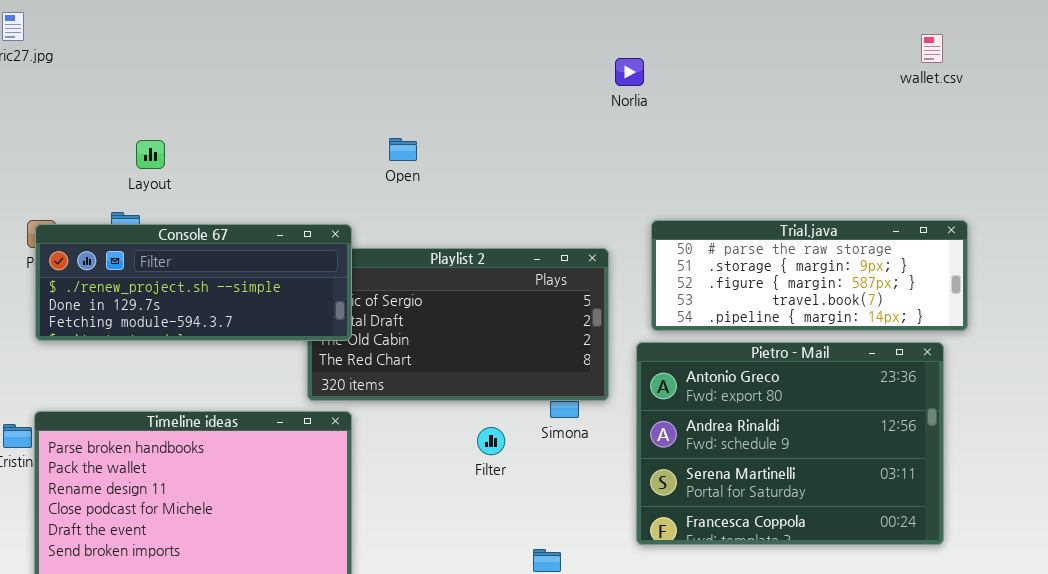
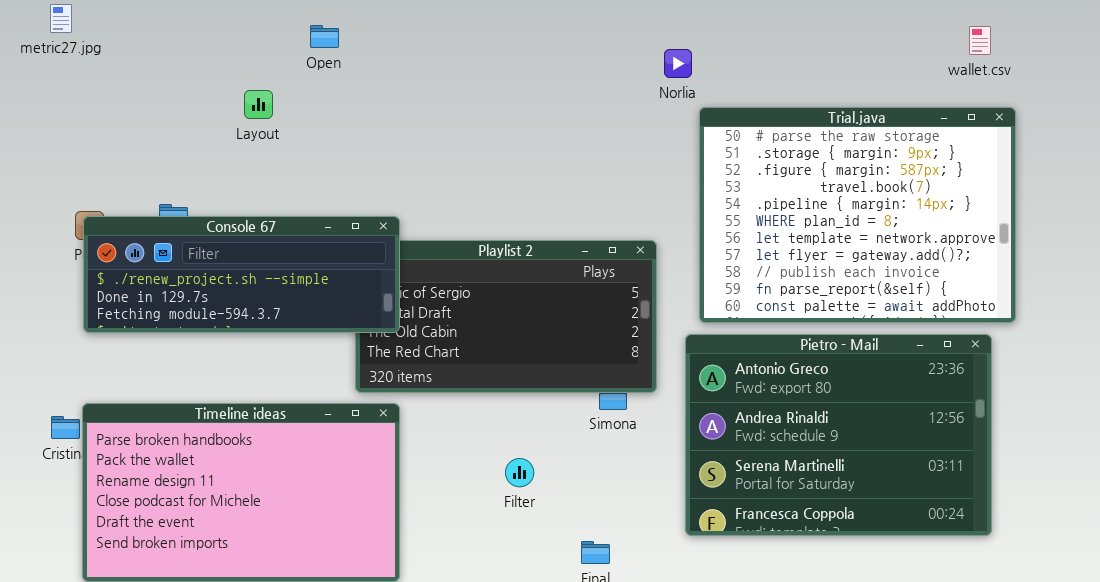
Open: [389,138,417,161] -> [310,25,339,48], moved
Layout: [136,140,165,169] -> [244,90,273,119], moved
Trial.java: [651,220,968,331] -> [699,107,1016,323], resized
Filter: [477,427,505,455] -> [505,458,534,487], moved

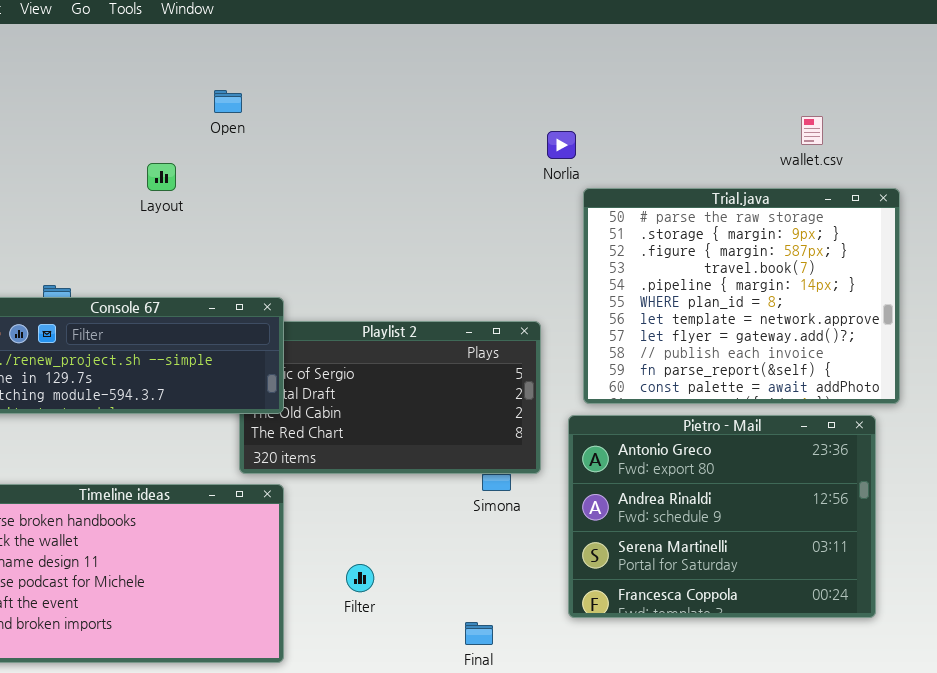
Open: [310,25,339,48] -> [214,90,242,113], moved
wallet.csv: [969,26,991,55] -> [801,116,823,145], moved
Layout: [244,90,273,119] -> [147,163,176,191], moved
Filter: [505,458,534,487] -> [346,564,374,592], moved

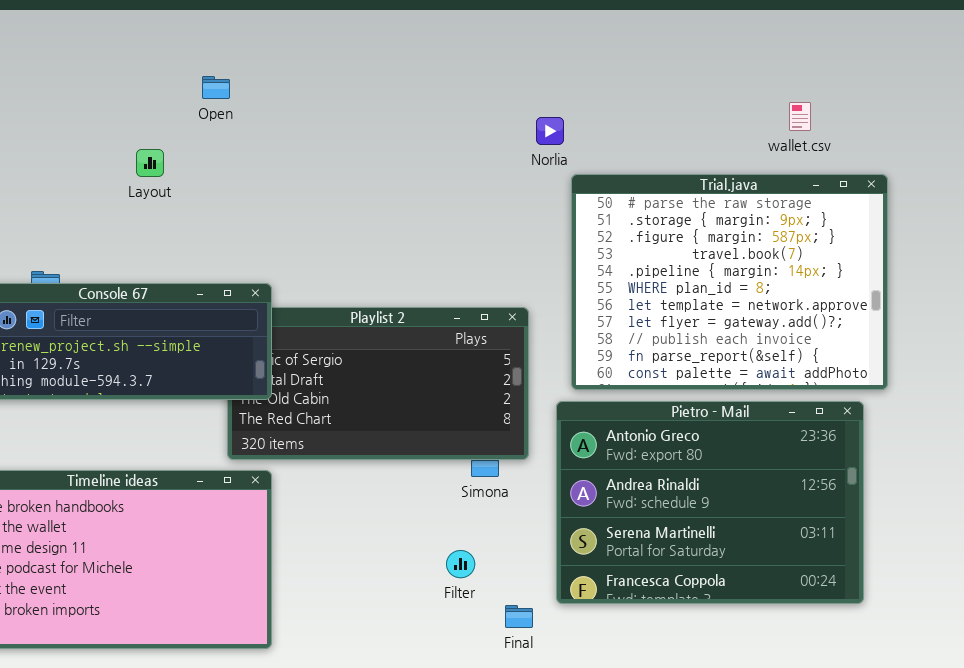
Filter: [346,564,374,592] -> [446,550,475,578], moved
Final: [465,622,493,645] -> [505,605,533,628], moved

